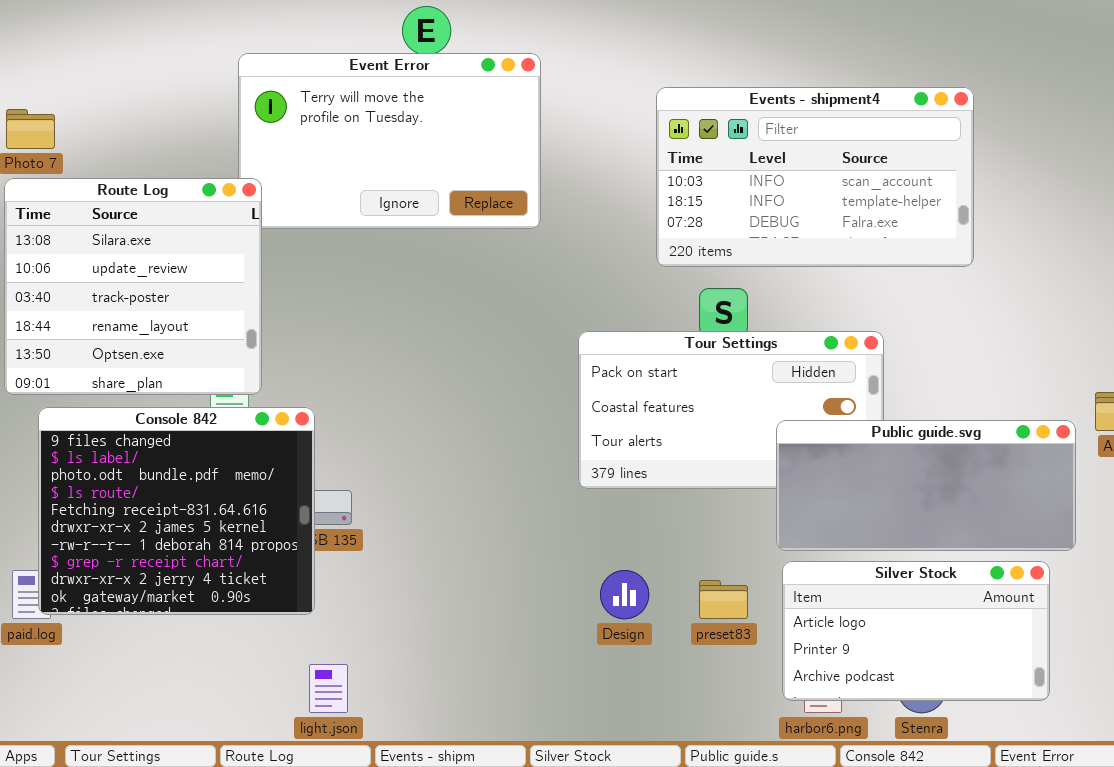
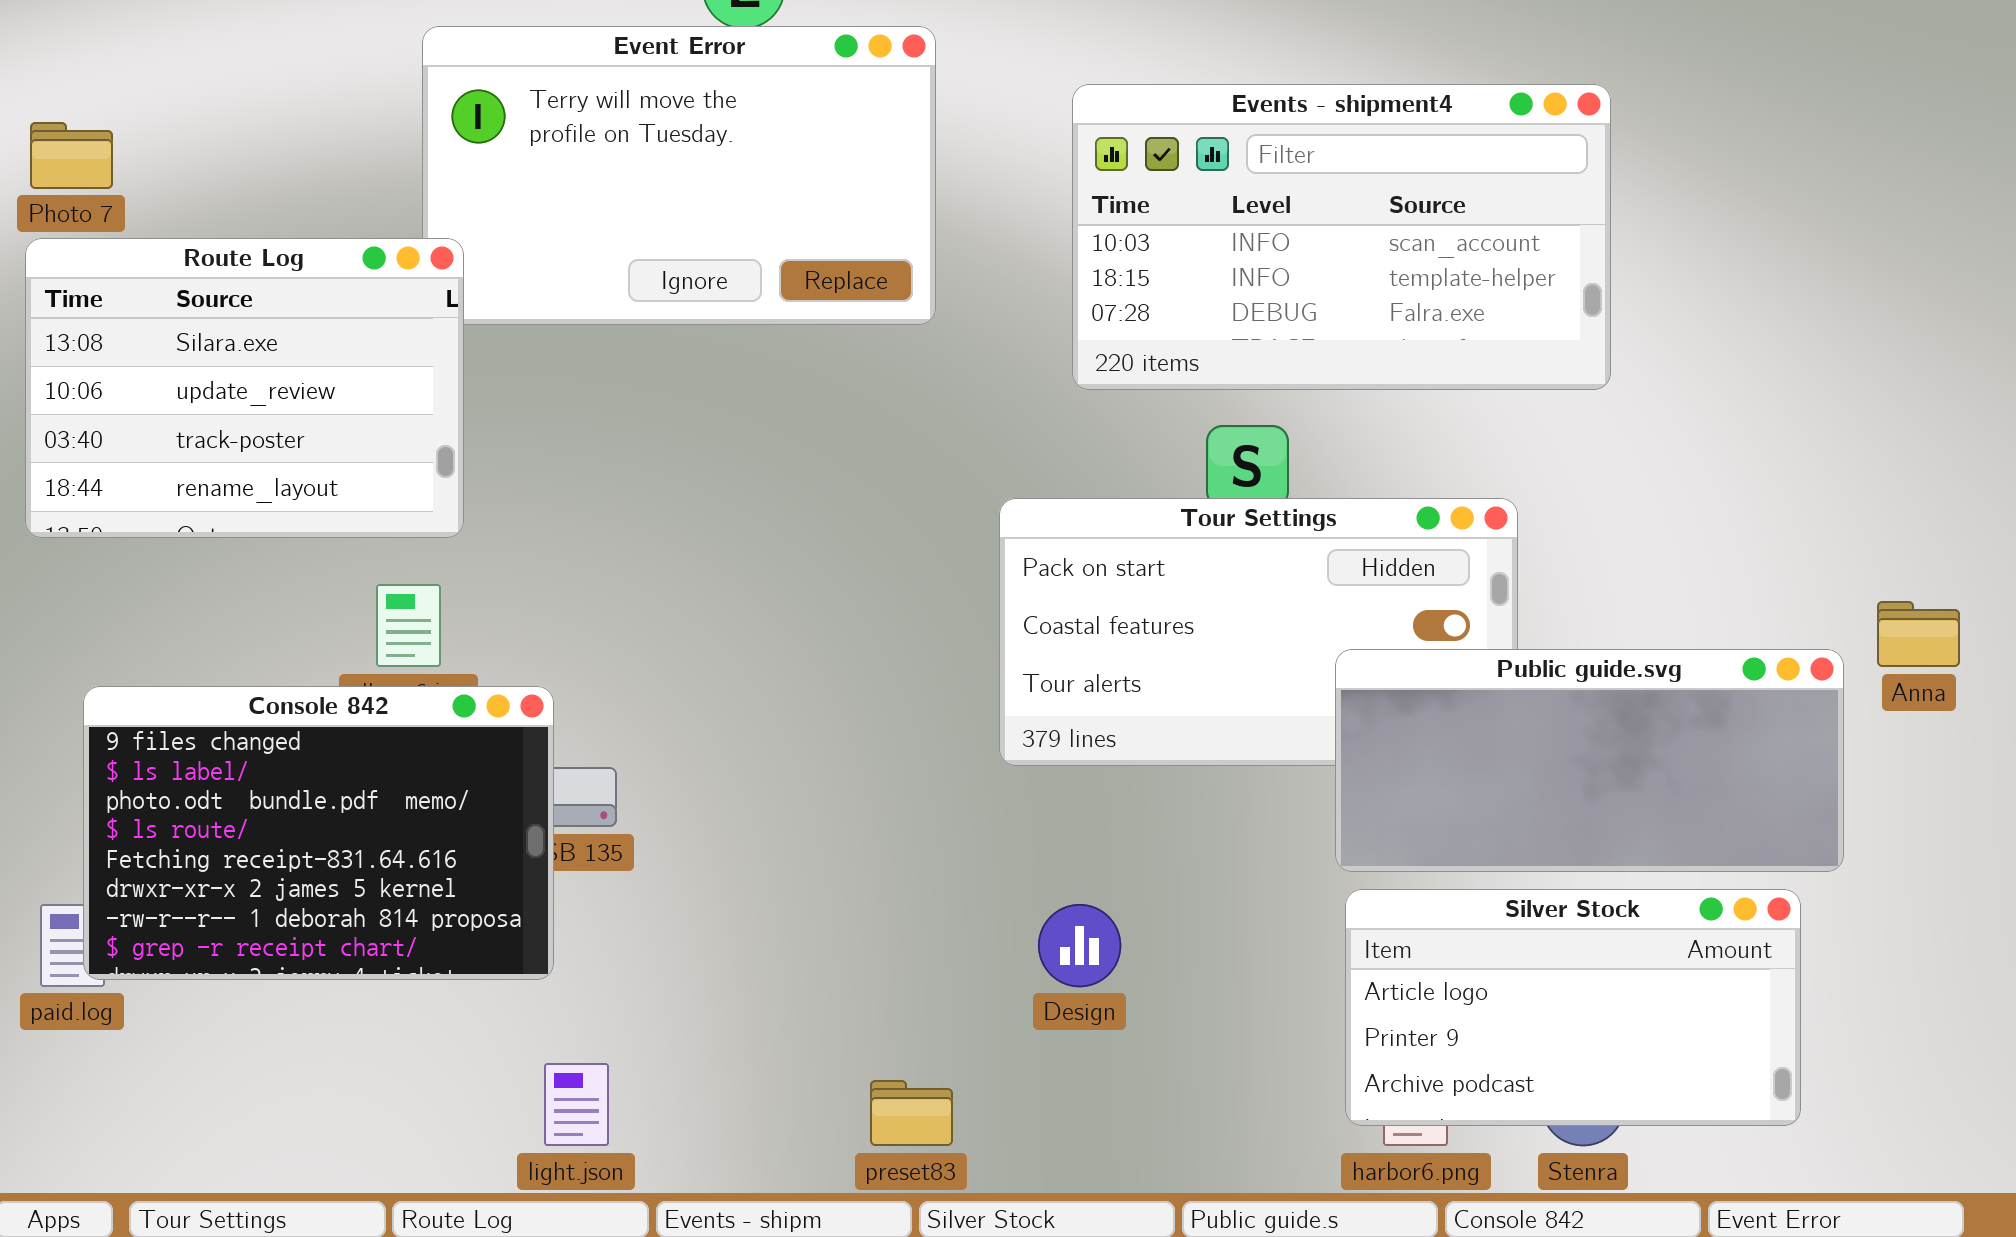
Events - shipment4: [656,87,974,267] -> [1072,84,1611,390], moved
Route Log: [4,178,262,395] -> [25,238,464,538], resized
Console 842: [38,407,315,615] -> [83,686,554,980], resized
preset83: [699,580,748,619] -> [870,1080,953,1146], moved

